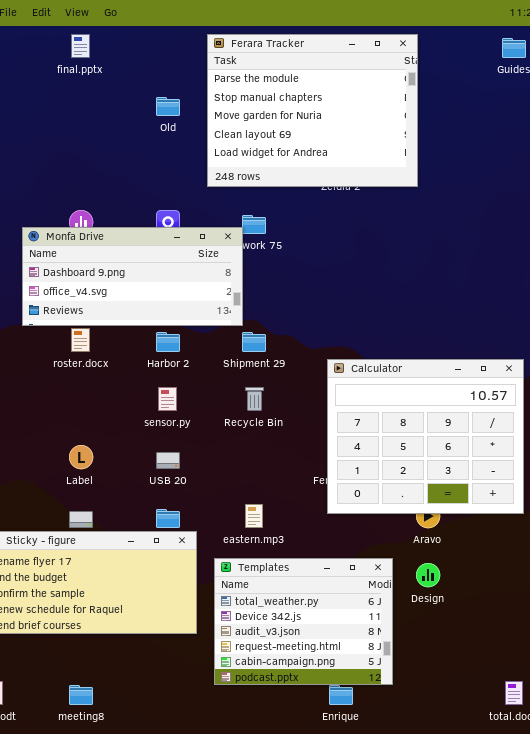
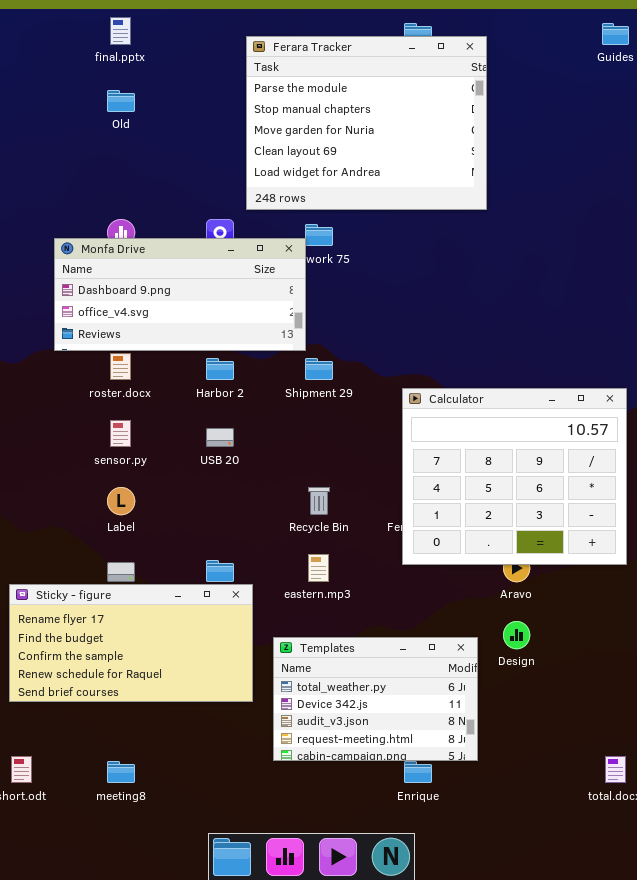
Ferara Tracker: [207,34,418,187] -> [246,36,487,210], moved
Old: [156,97,180,116] -> [107,90,135,112], moved
sensor.py: [158,387,177,411] -> [110,420,131,447], moved
Recycle Bin: [245,387,264,411] -> [308,487,330,515], moved
USB 20: [156,452,180,469] -> [206,428,234,447], moved
Templates: [214,558,393,685] -> [273,637,478,761], resized

